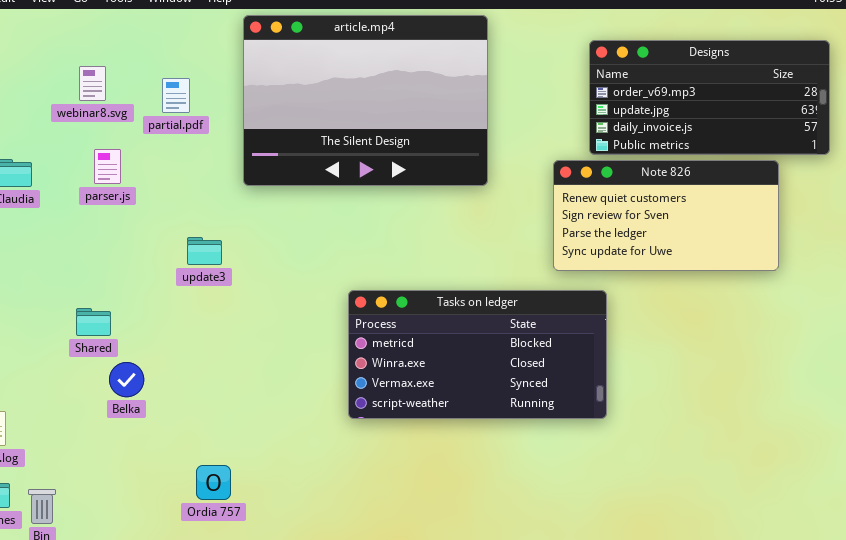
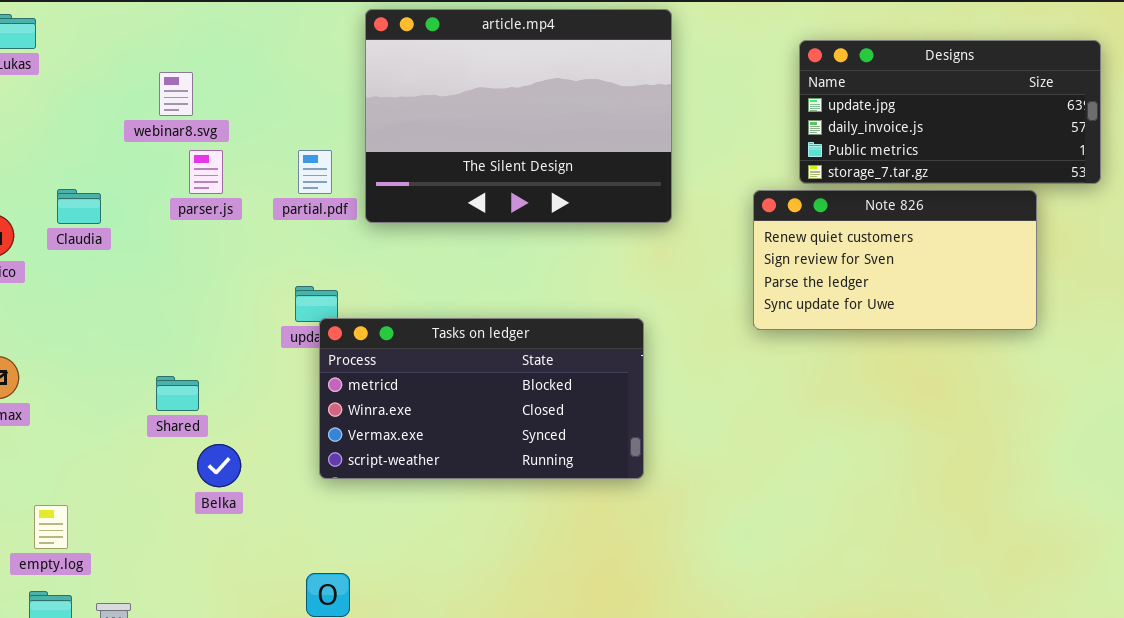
Designs: [589,40,830,155] -> [799,40,1101,184], scrolled down 1 row
partial.pdf: [162,78,190,113] -> [298,150,332,194], moved
parser.js: [94,149,121,184] -> [189,150,223,194], moved
Tasks on ledger: [348,290,607,419] -> [319,318,644,479], moved

